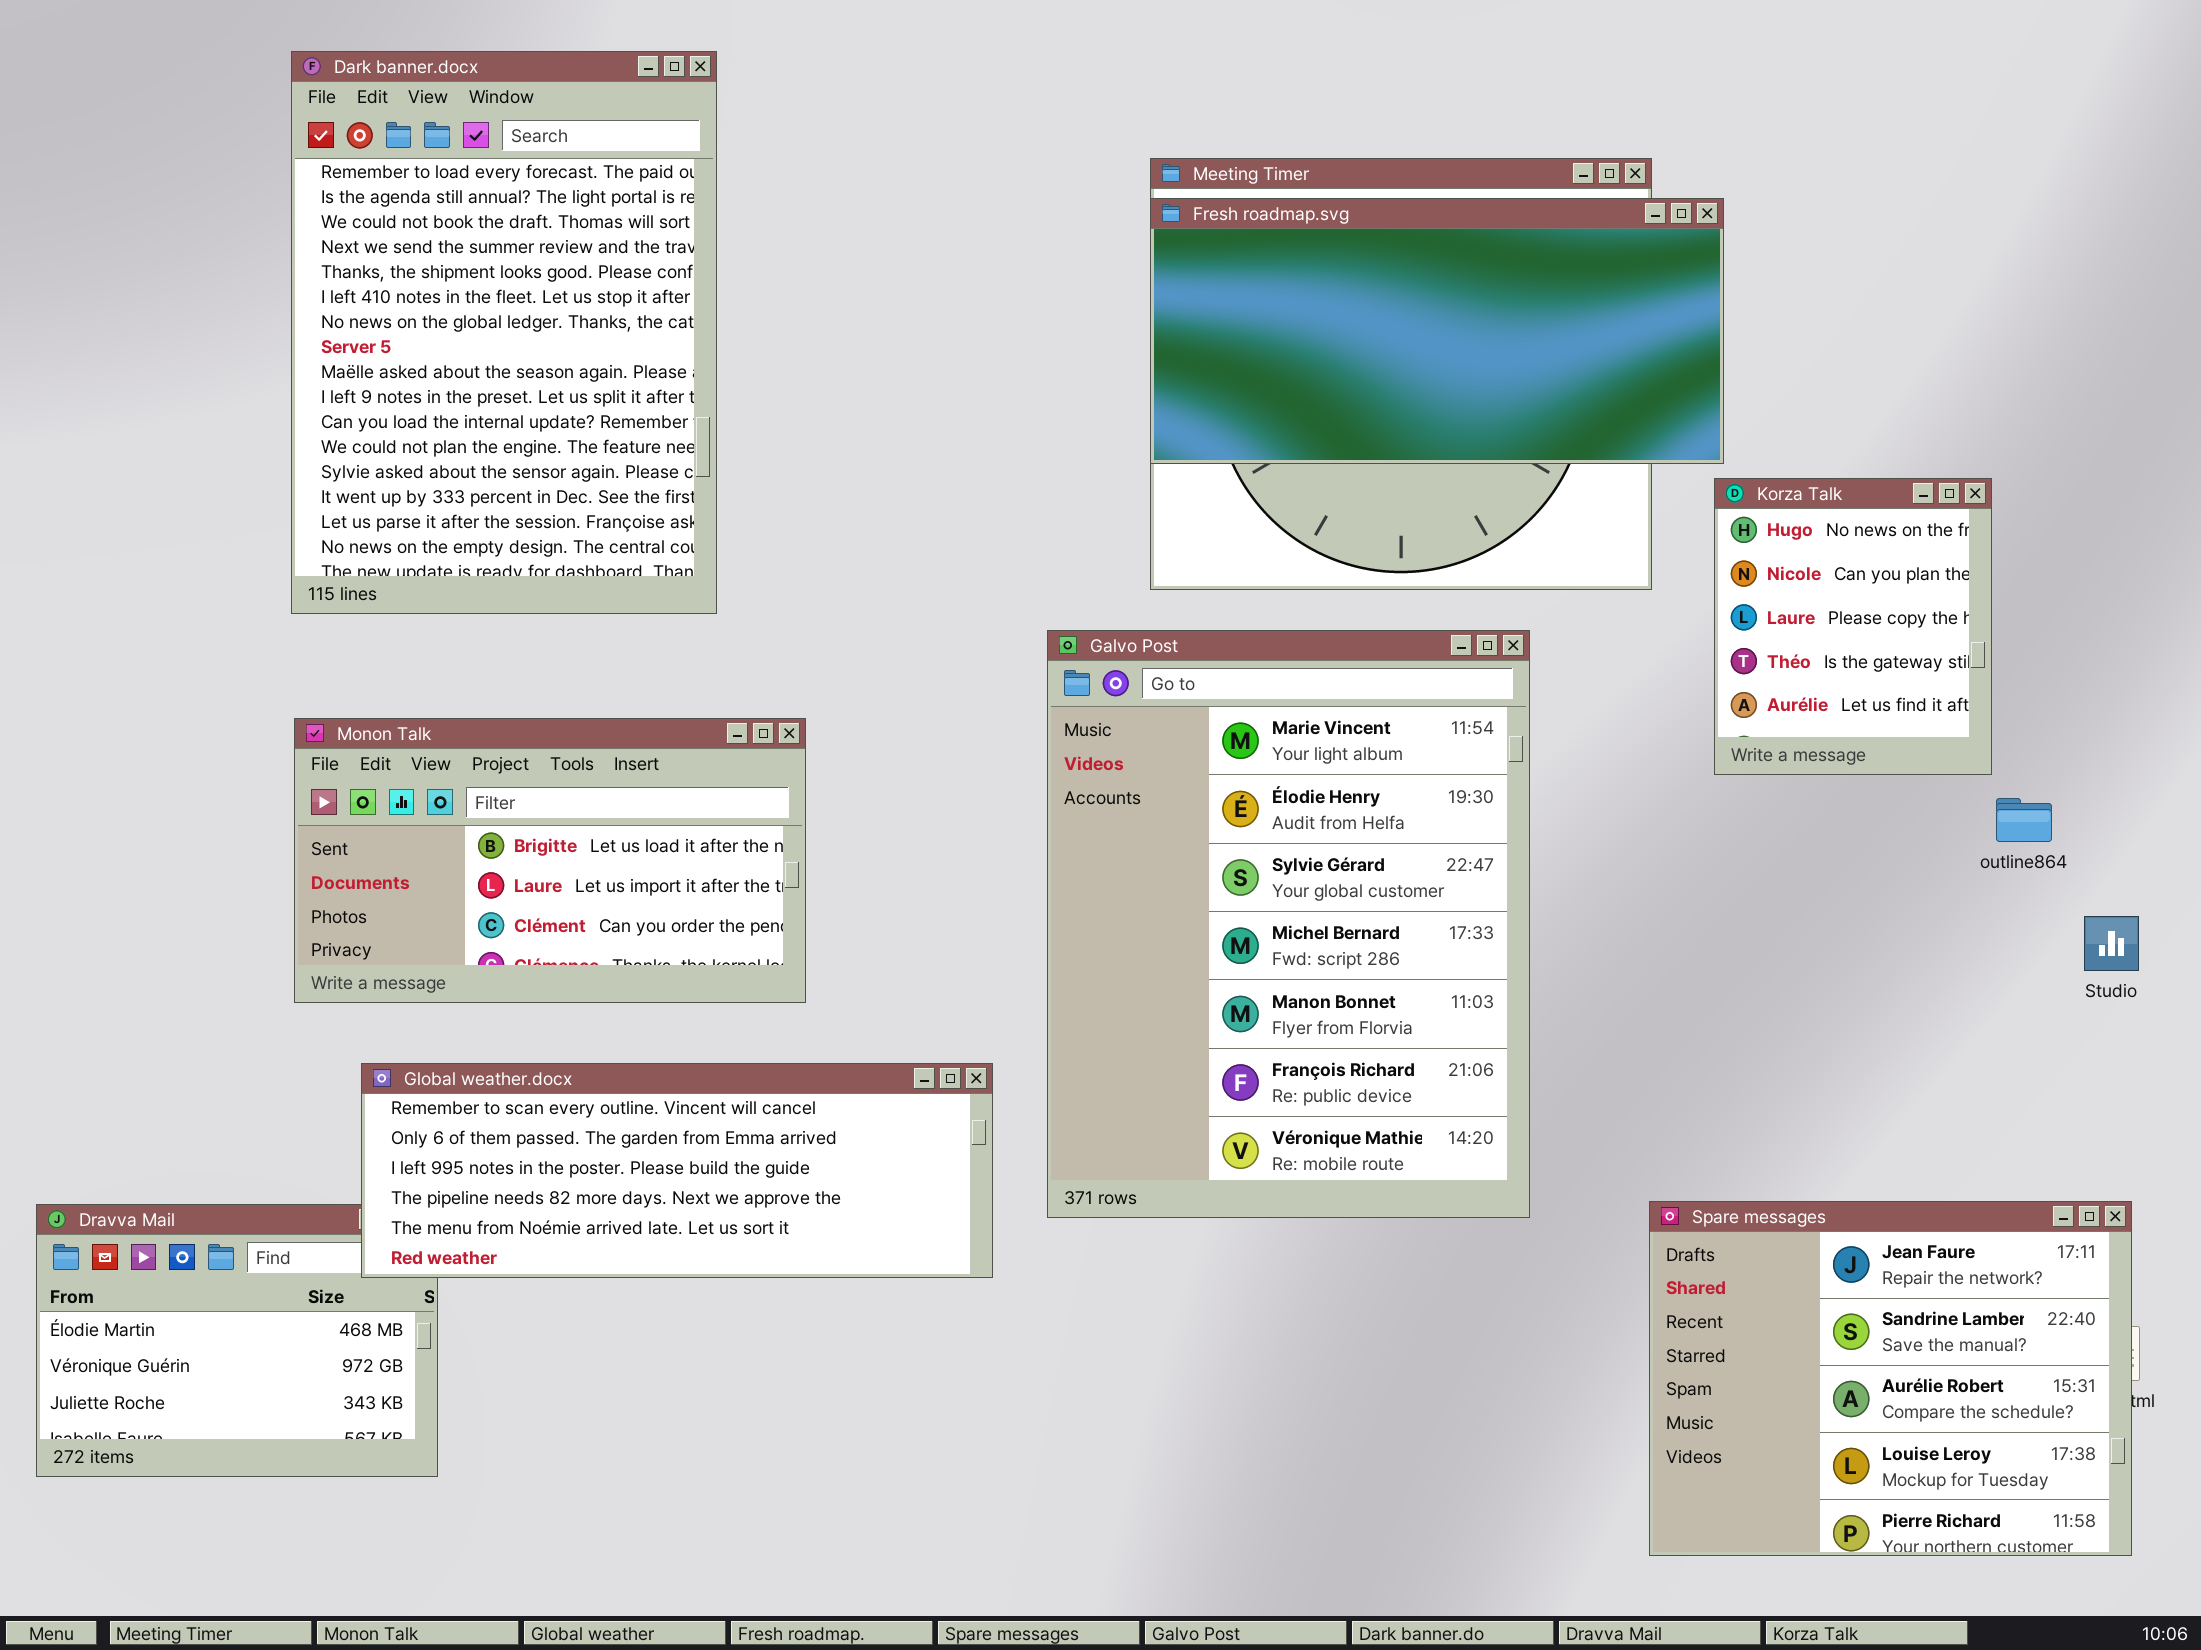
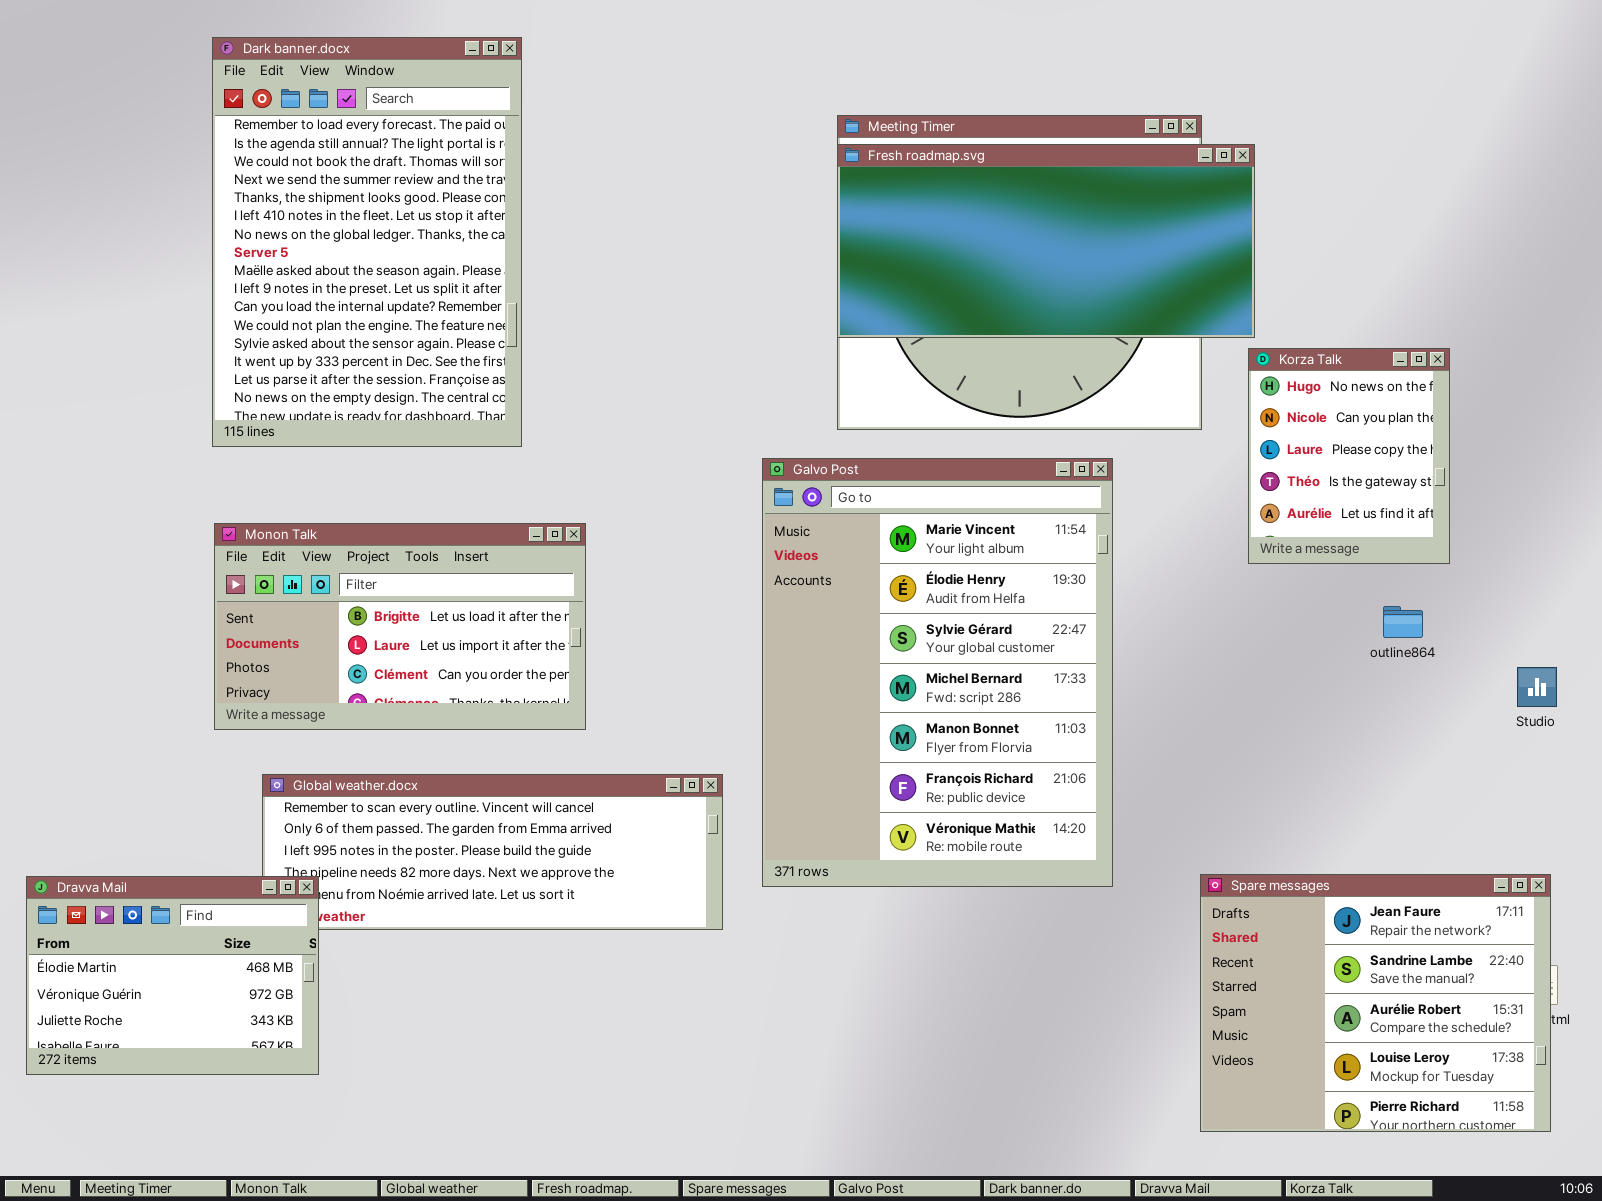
outline864: [1996,798,2052,842] -> [1383,606,1423,638], moved
Dravva Mail: [36,1204,438,1477] -> [26,876,319,1075], raised

